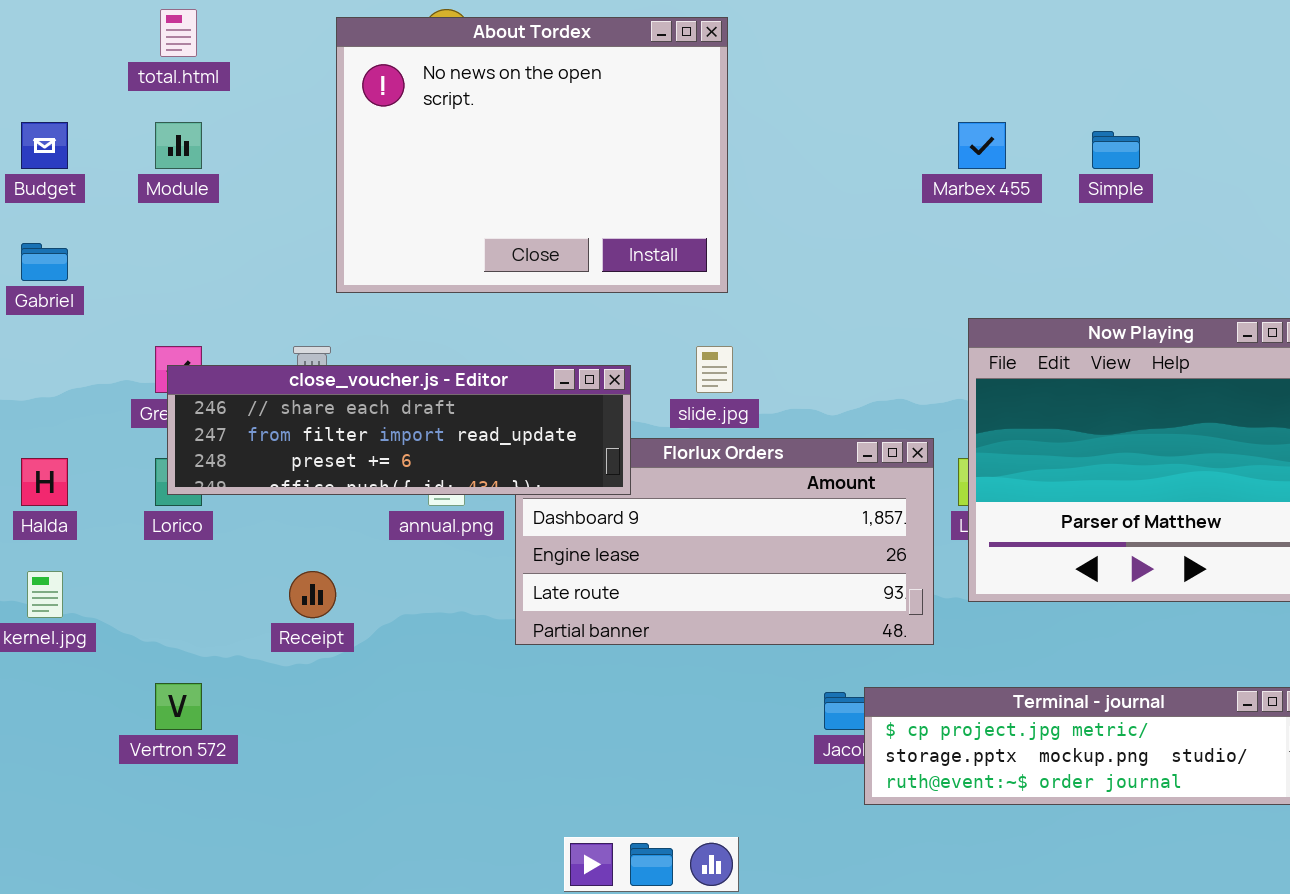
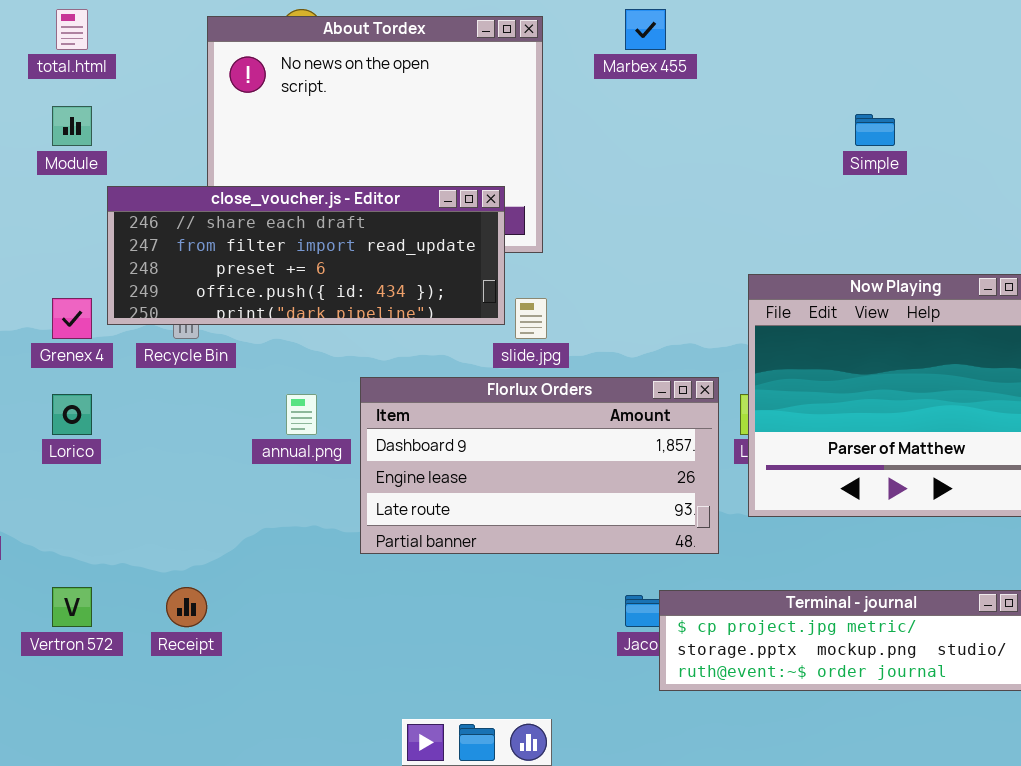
Marbex 455: [958,122,1006,169] -> [625,9,666,50], moved
close_voucher.js - Editor: [167,365,631,495] -> [107,186,505,325], moved, resized
Receipt: [289,571,336,618] -> [166,587,207,627], moved

